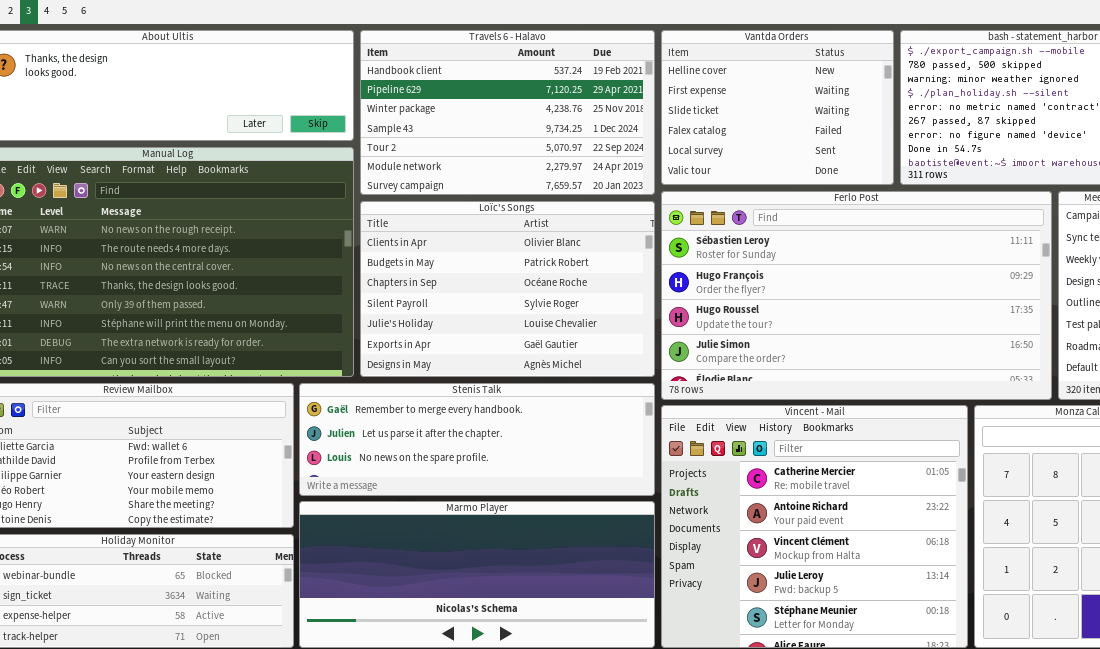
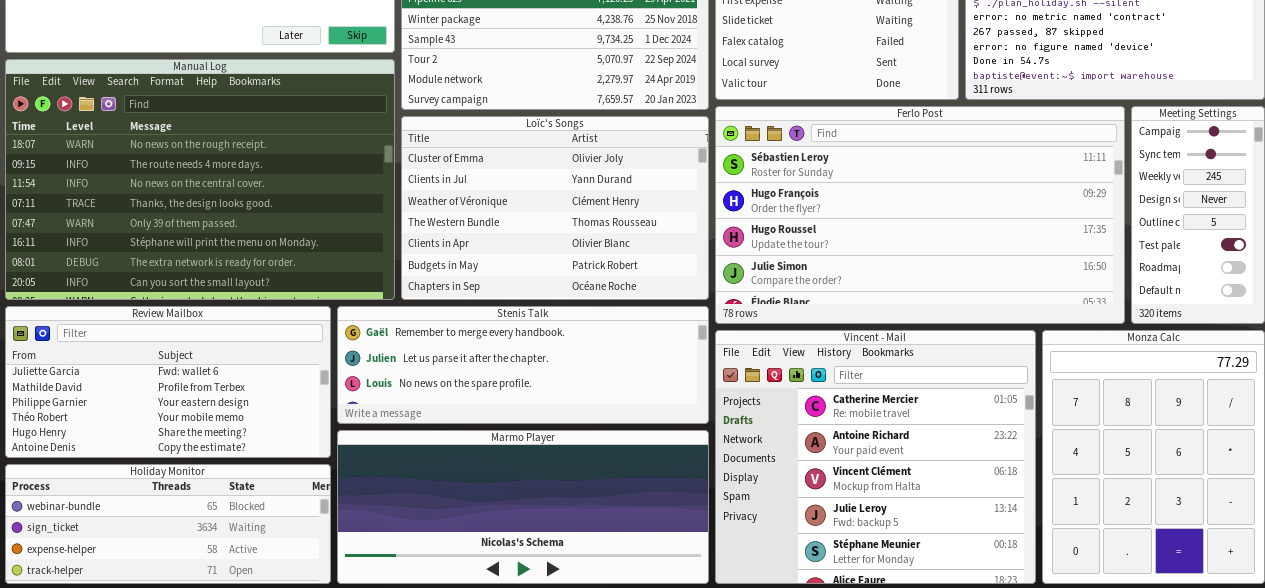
Loïc's Songs: [360,201,655,377] -> [401,116,709,300], scrolled up 4 rows

